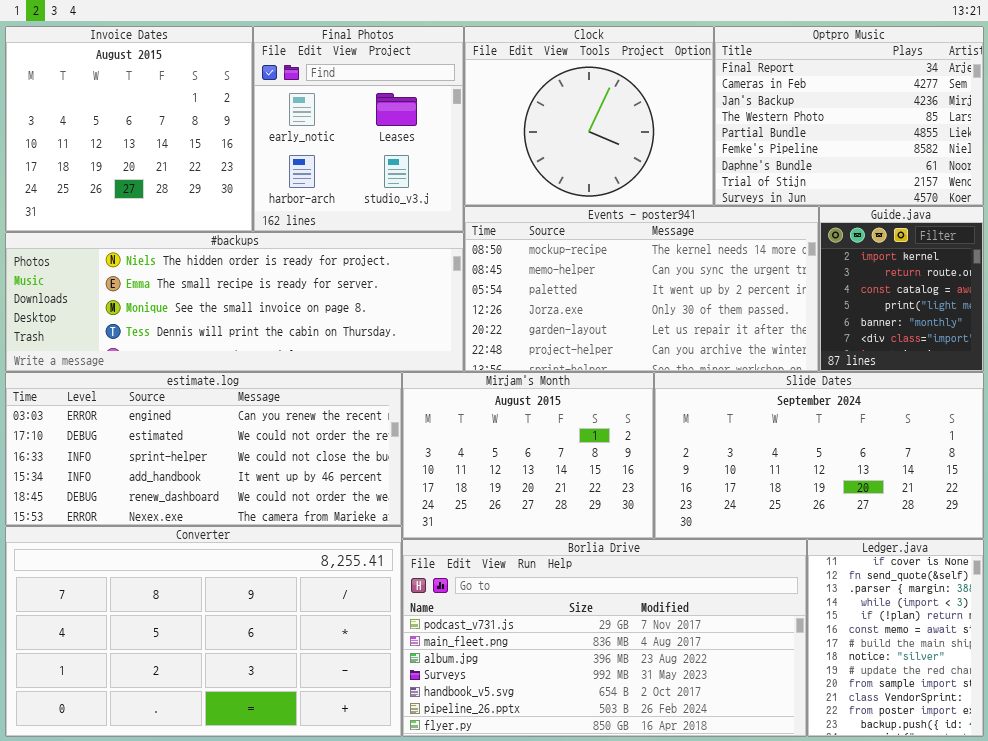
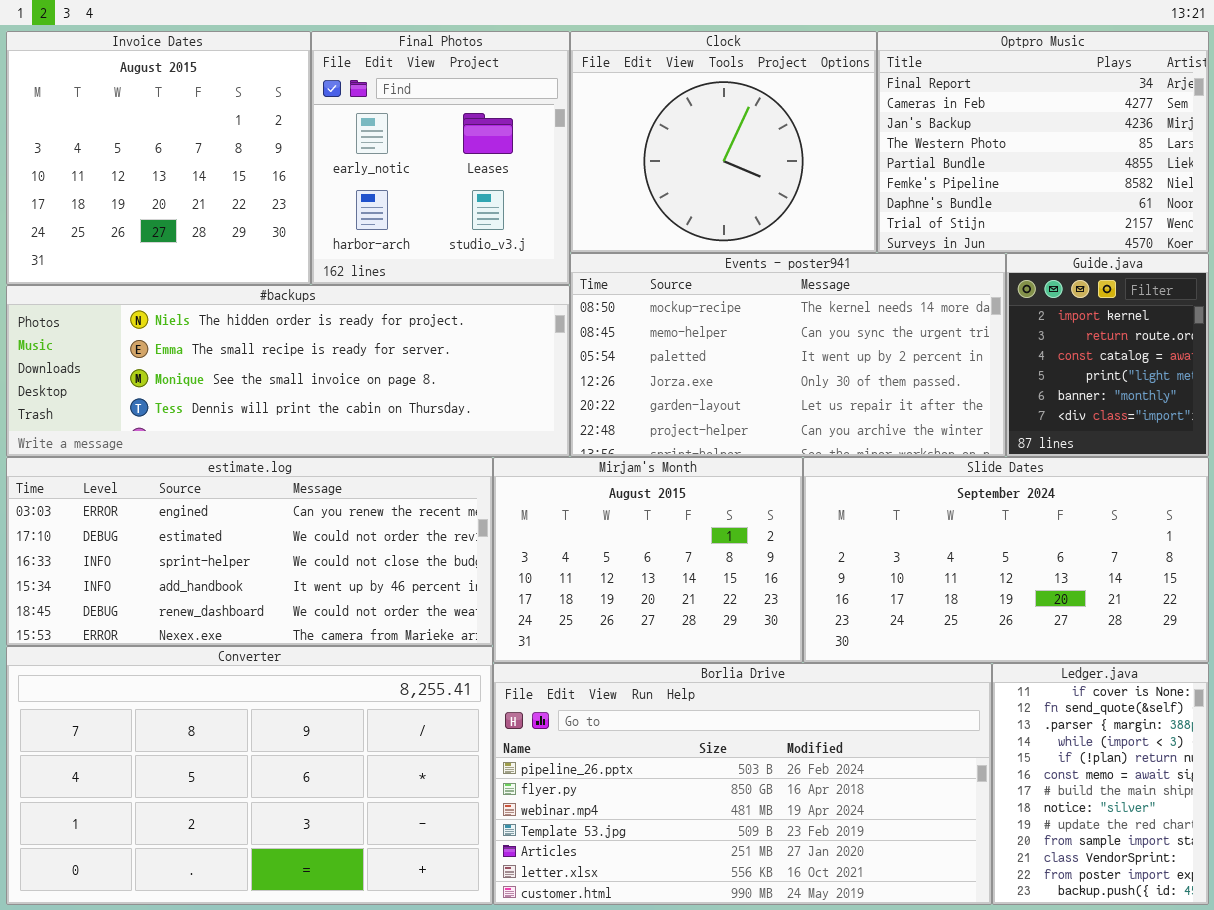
Borlia Drive: [402,539,807,737] -> [493,663,992,905], scrolled down 5 rows

